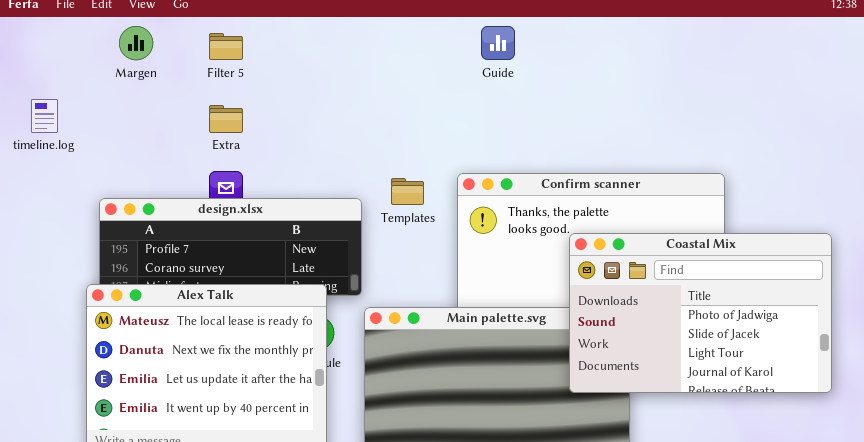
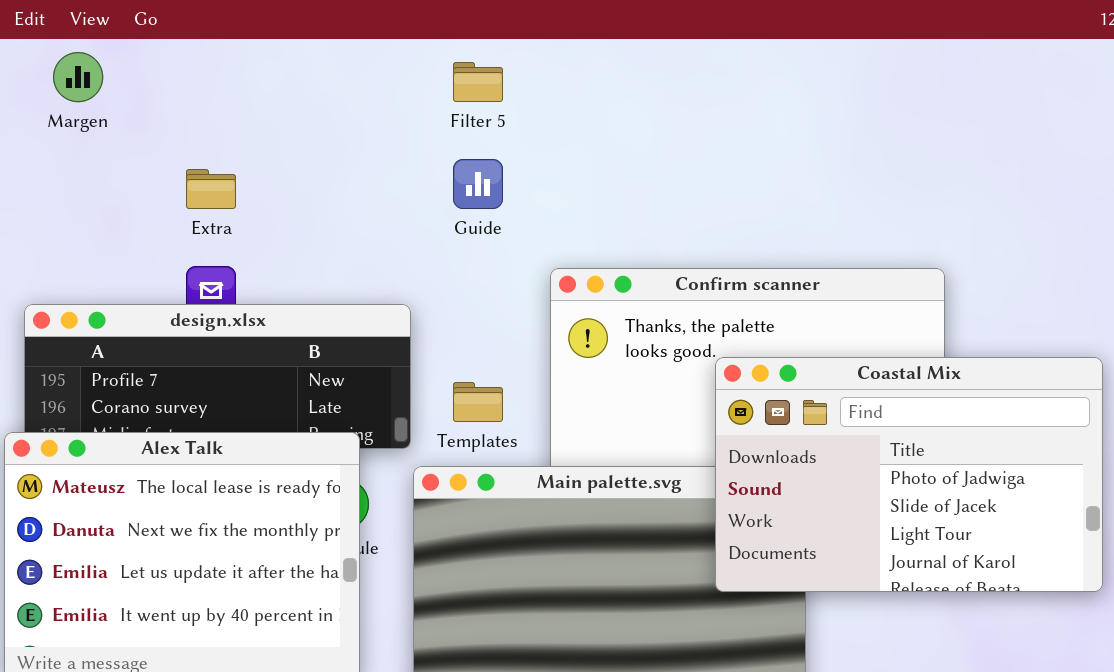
Guide: [481,26,515,60] -> [453,159,503,209], moved
Filter 5: [209,33,243,60] -> [453,62,503,102], moved
Templates: [391,178,424,205] -> [453,382,503,422], moved

